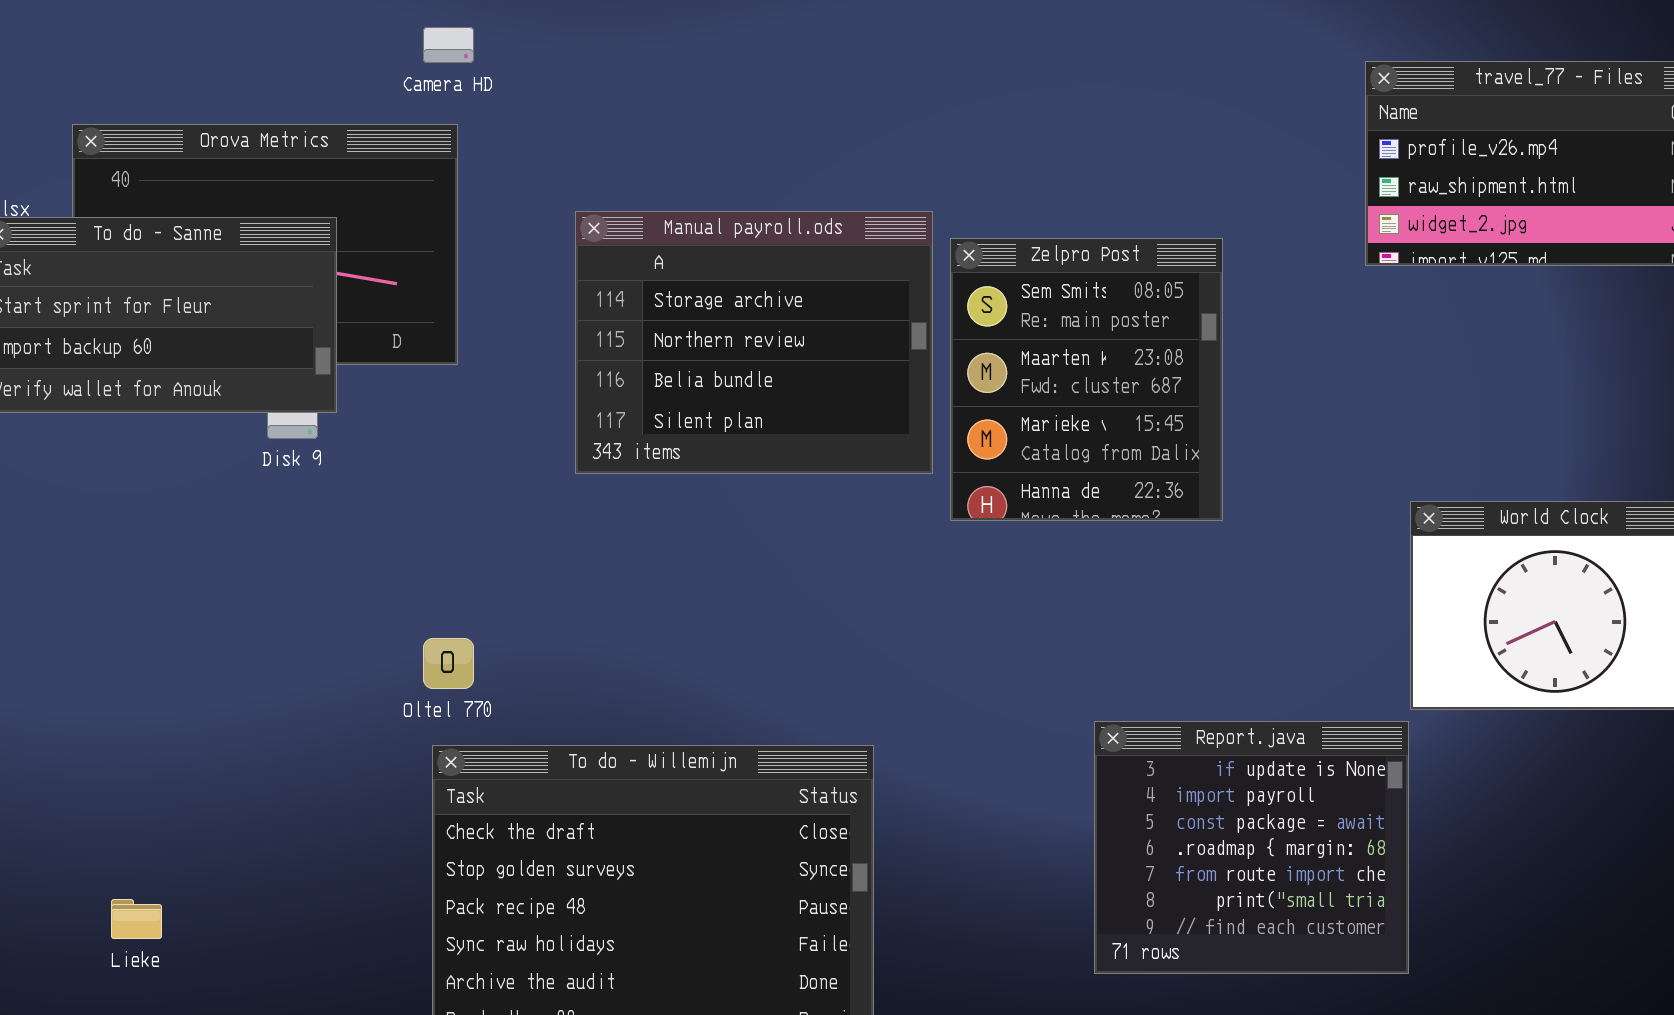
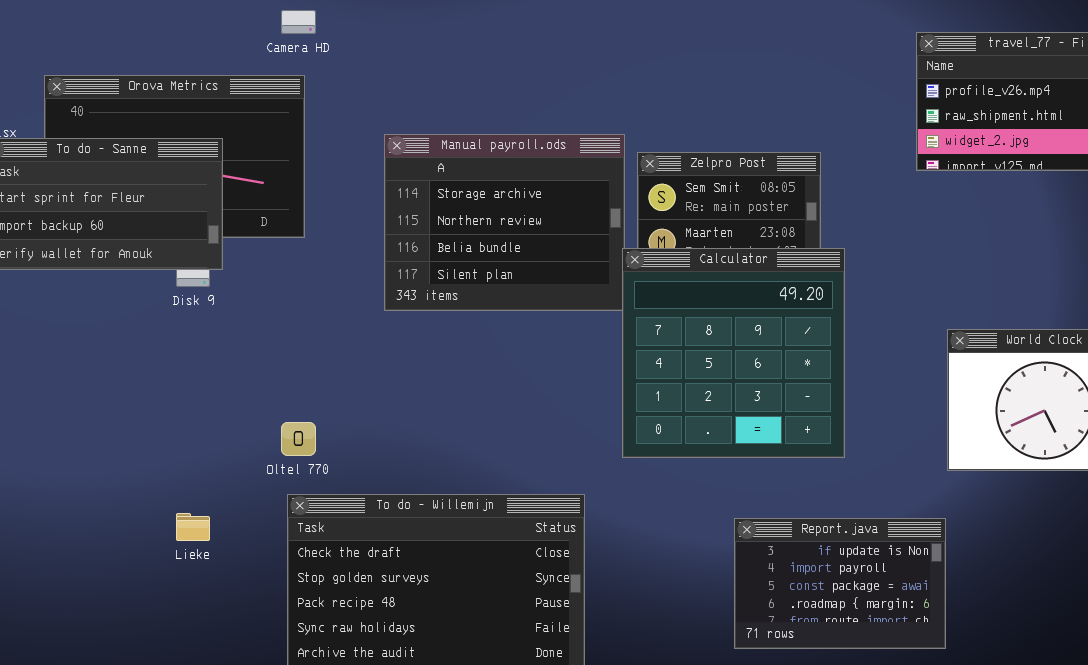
Calculator: none -> [622,248,845,458], opened
Report.java: [1094,721,1409,974] -> [734,518,946,649], resized
Lieke: [111,899,162,939] -> [176,513,210,541], moved

